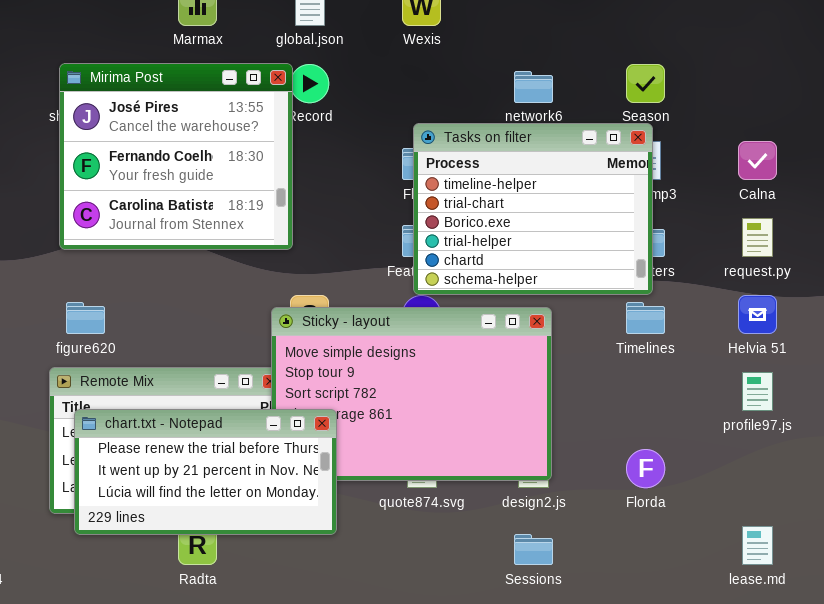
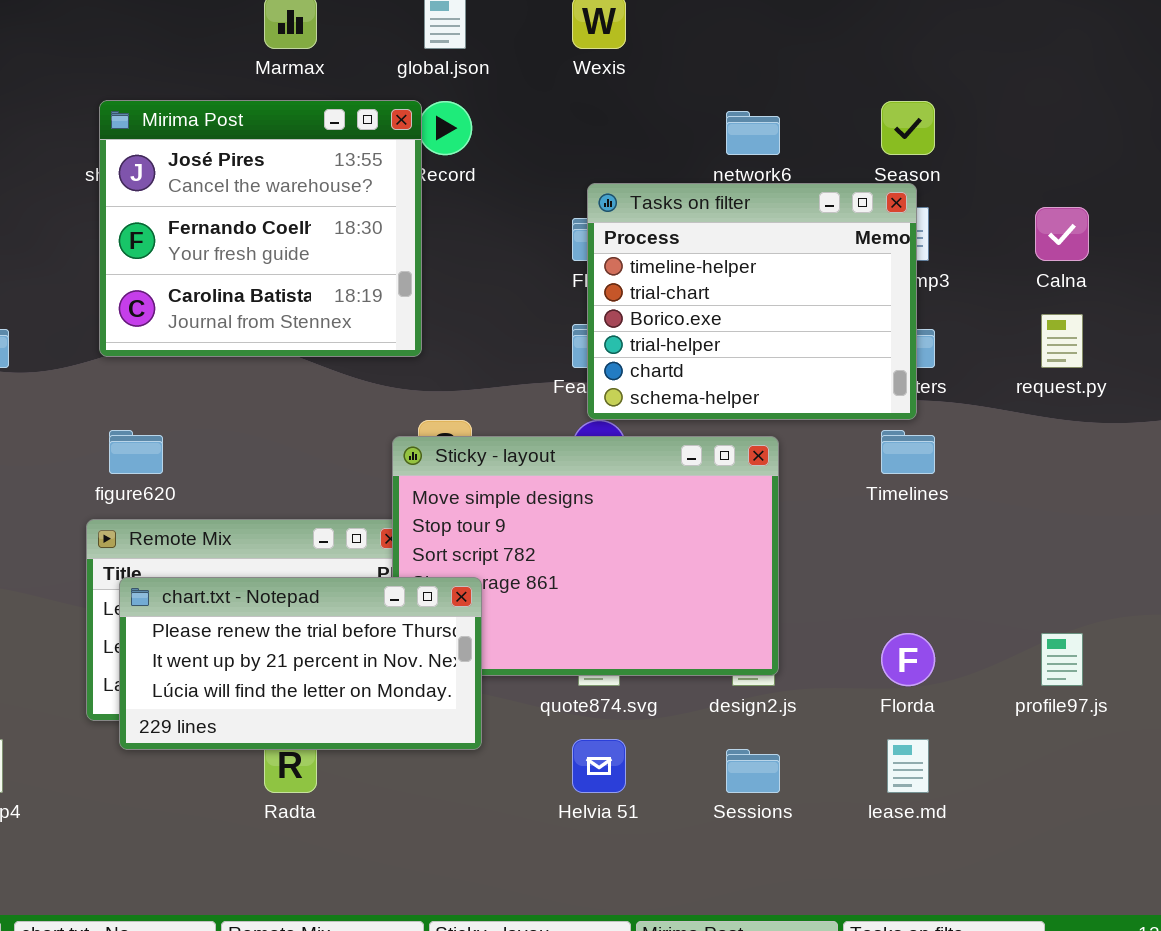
Helvia 51: [738,295,777,334] -> [572,739,626,793], moved
profile97.js: [742,372,773,411] -> [1041,633,1083,686], moved
lease.md: [742,526,773,565] -> [887,739,929,793], moved

